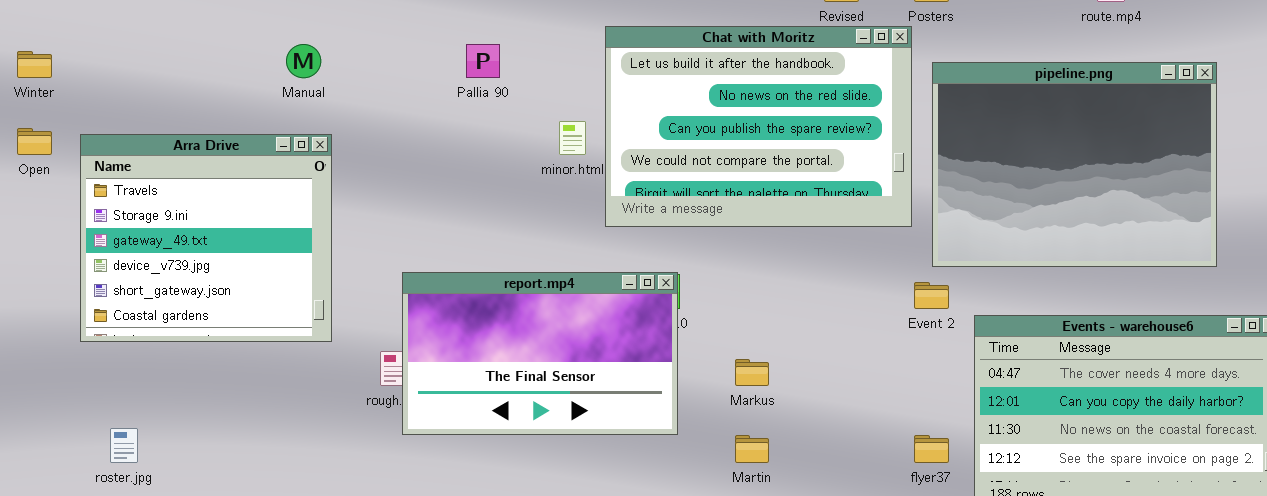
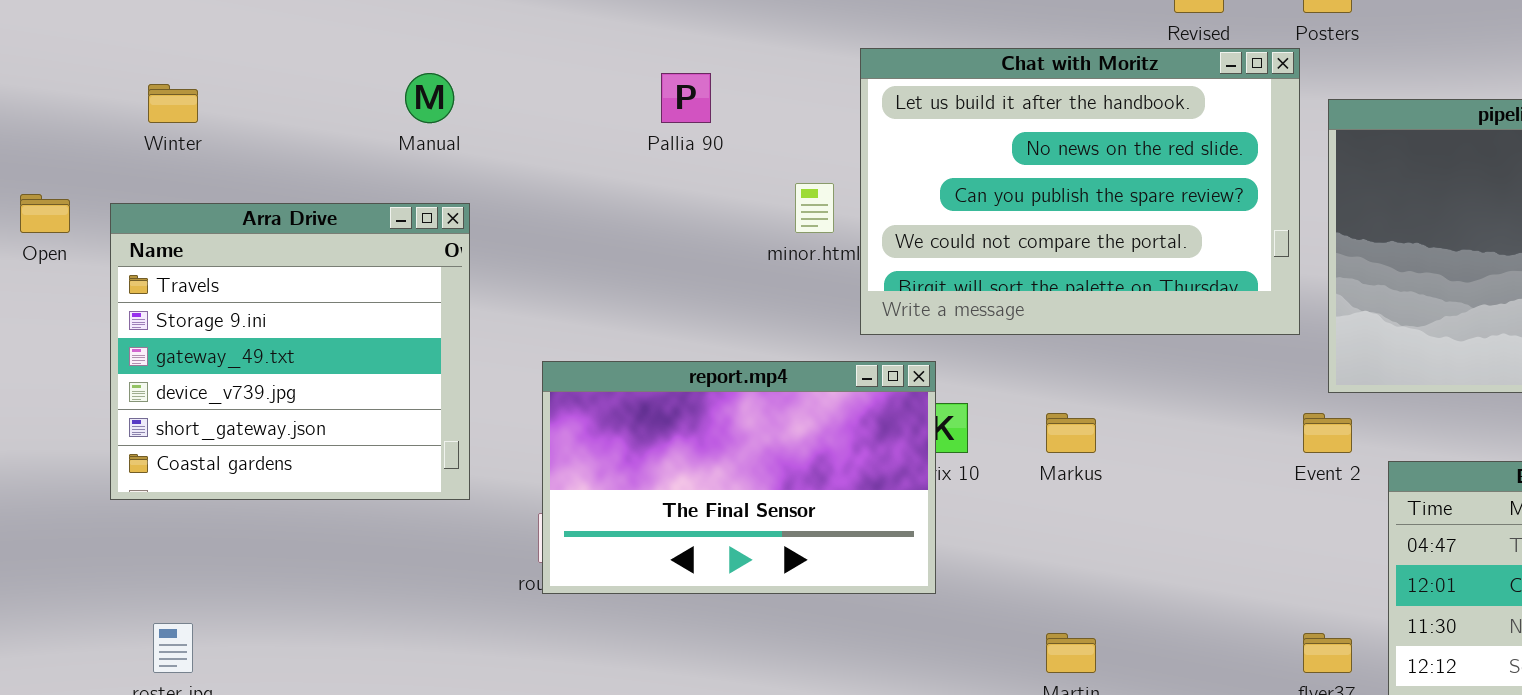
Winter: [17,51,52,78] -> [148,84,198,123], moved
report.mp4: [402,272,678,435] -> [542,361,936,594], moved
Markus: [735,359,769,386] -> [1046,413,1096,453], moved

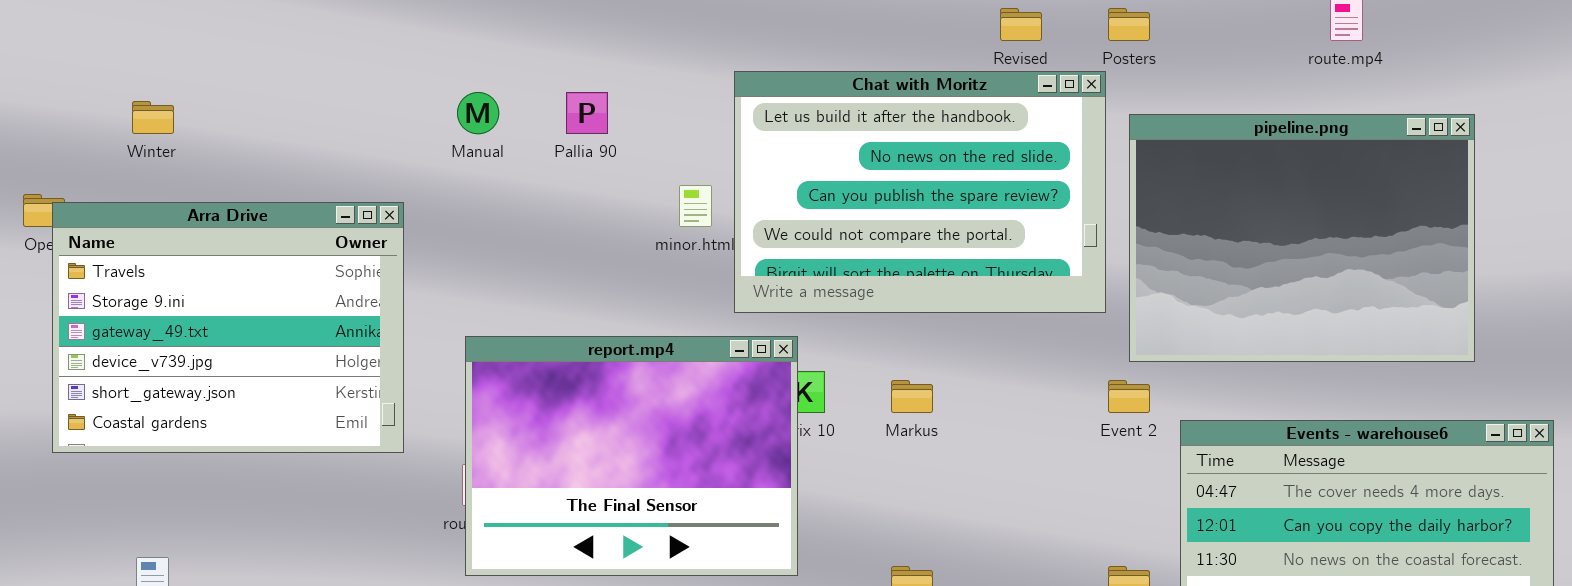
Manual: [405,73,454,123] -> [457,92,499,134], moved
Arra Drive: [110,203,470,500] -> [52,202,404,453], resized
report.mp4: [542,361,936,594] -> [465,336,798,576], resized

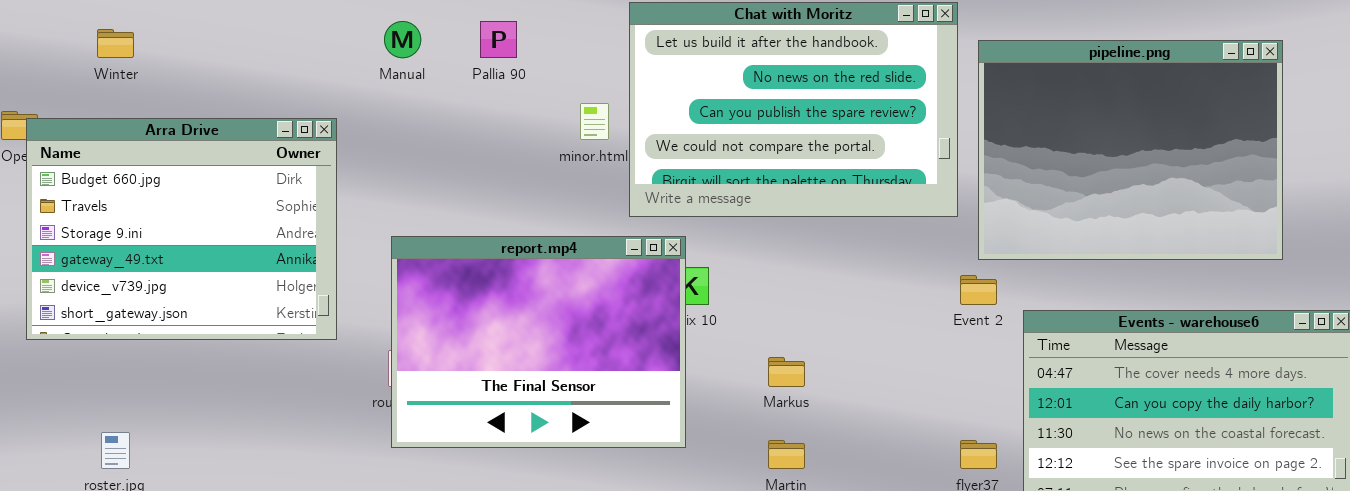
Arra Drive: [52,202,404,453] -> [26,118,337,340], scrolled up 1 row
Markus: [891,380,933,413] -> [768,357,805,387], moved

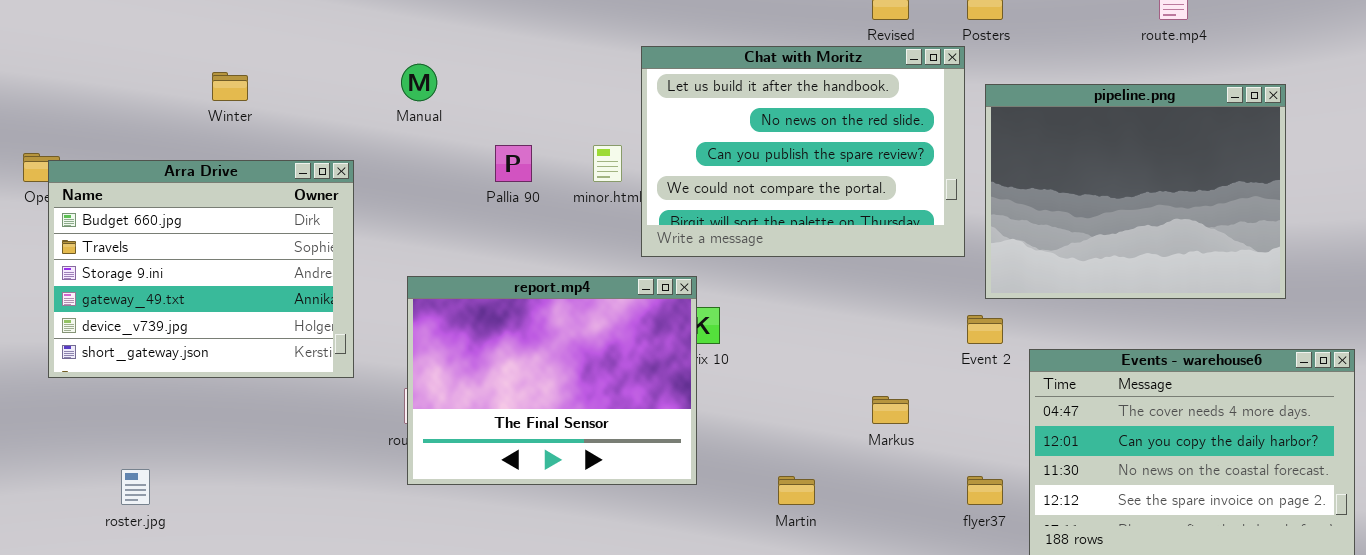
Pallia 90: [480,21,517,58] -> [495,145,532,182], moved
Winter: [97,29,134,58] -> [212,72,248,101], moved
Markus: [768,357,805,387] -> [872,396,909,424], moved

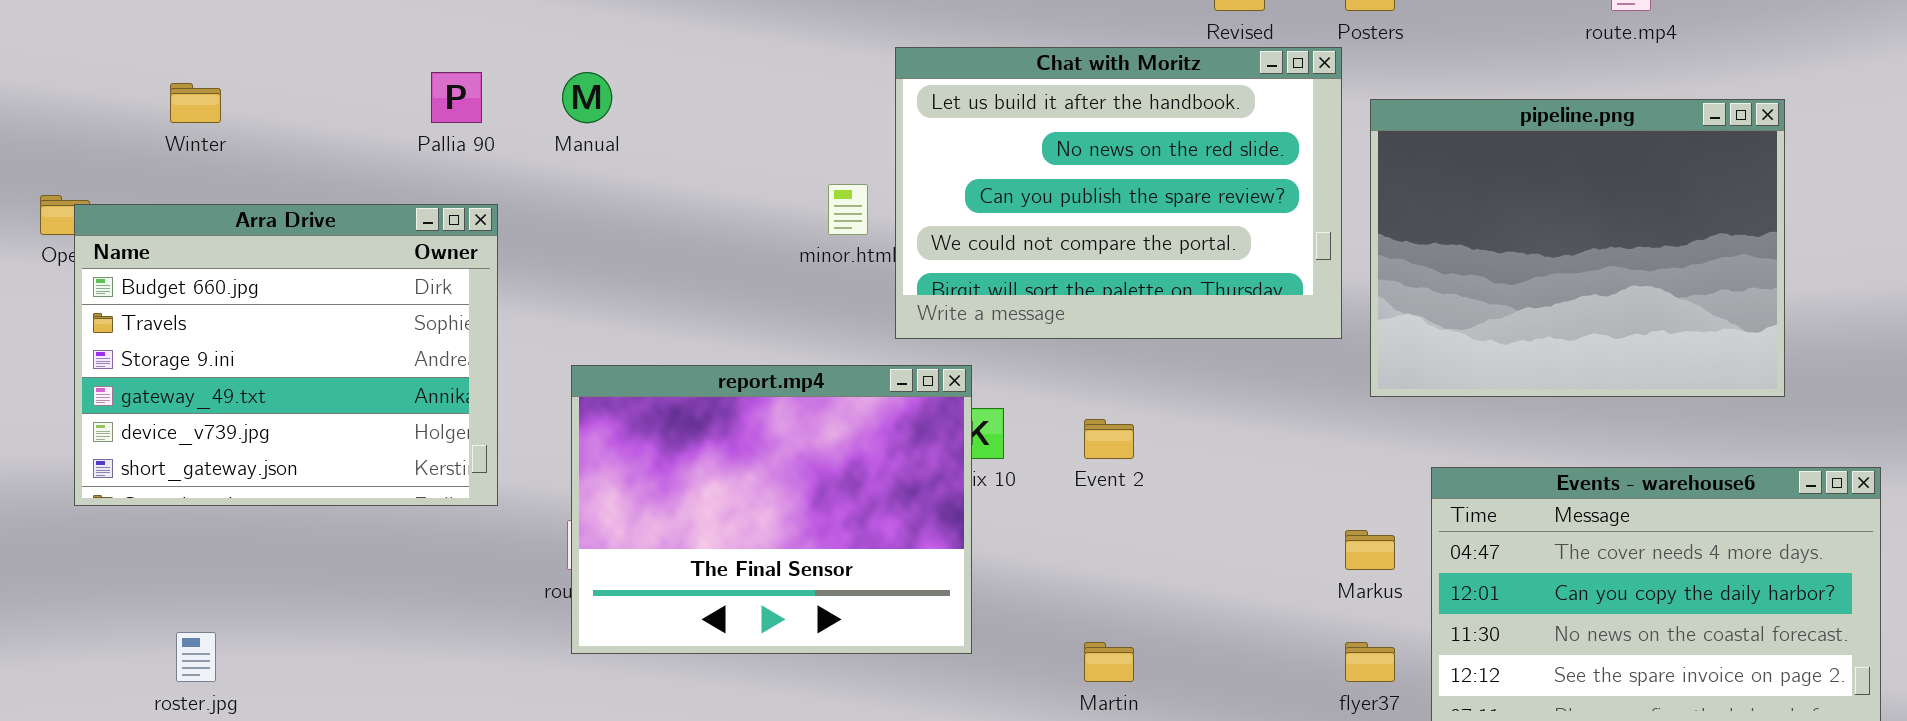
Winter: [212,72,248,101] -> [170,83,221,123], moved
Pallia 90: [495,145,532,182] -> [431,72,482,123], moved
Event 2: [967,315,1003,344] -> [1084,419,1134,459], moved
Markus: [872,396,909,424] -> [1345,530,1395,570], moved

